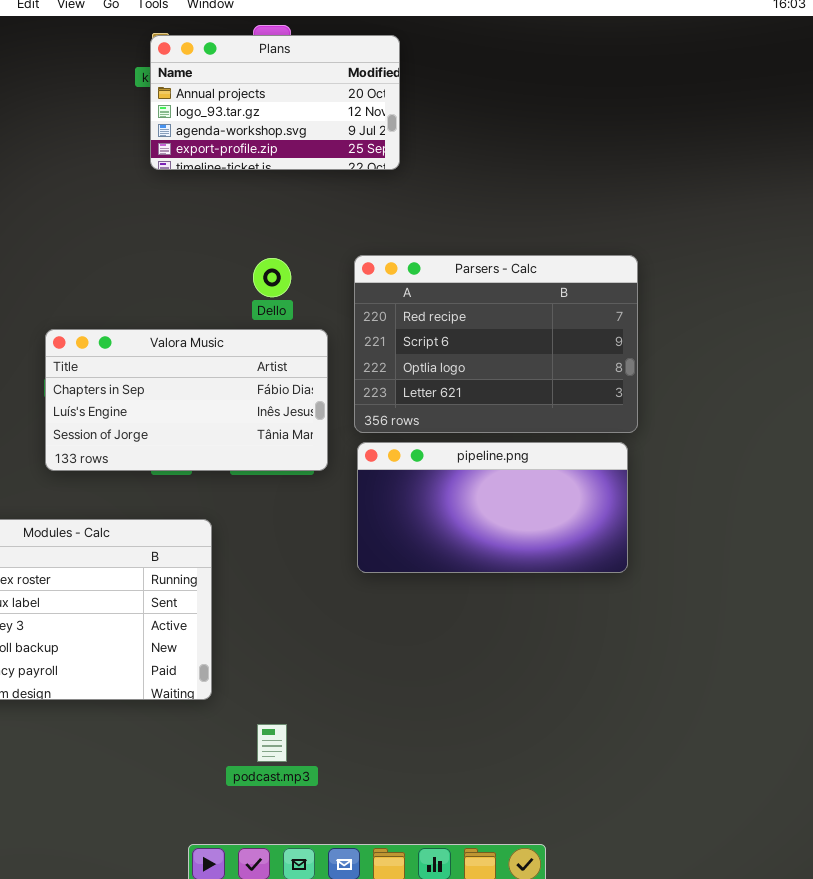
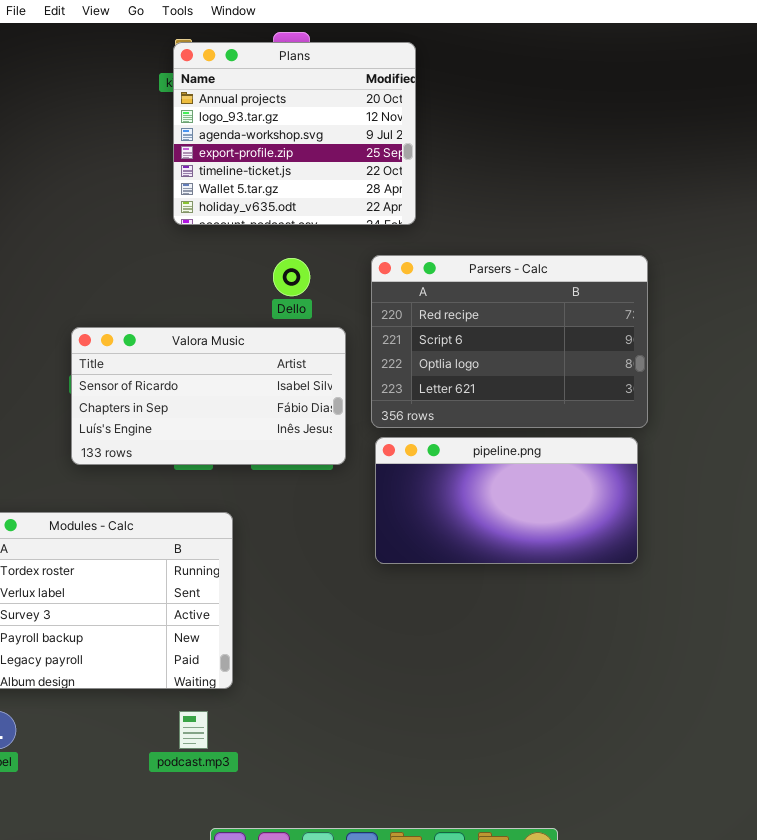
Plans: [150,35,400,170] -> [173,42,416,225], resized
Valora Music: [45,329,328,471] -> [71,327,346,465], scrolled up 1 row
podcast.mp3: [257,724,287,762] -> [179,711,208,749], moved

